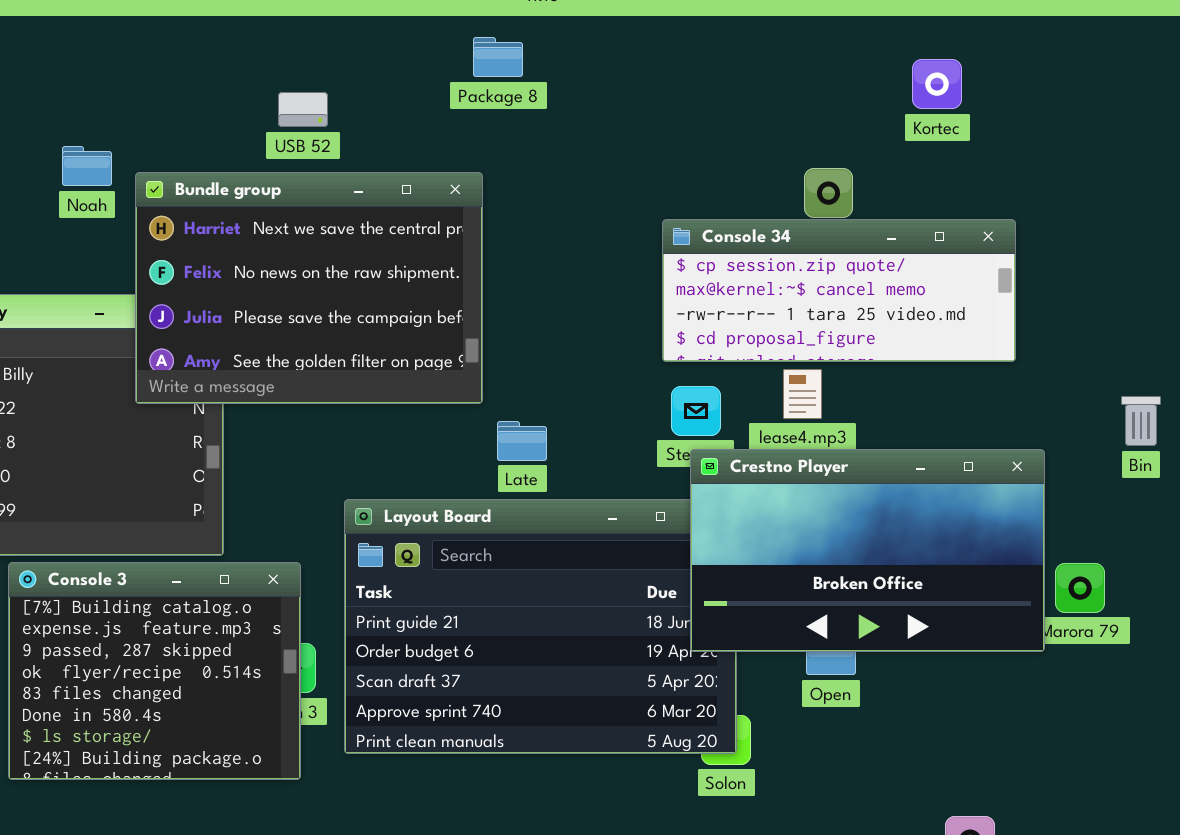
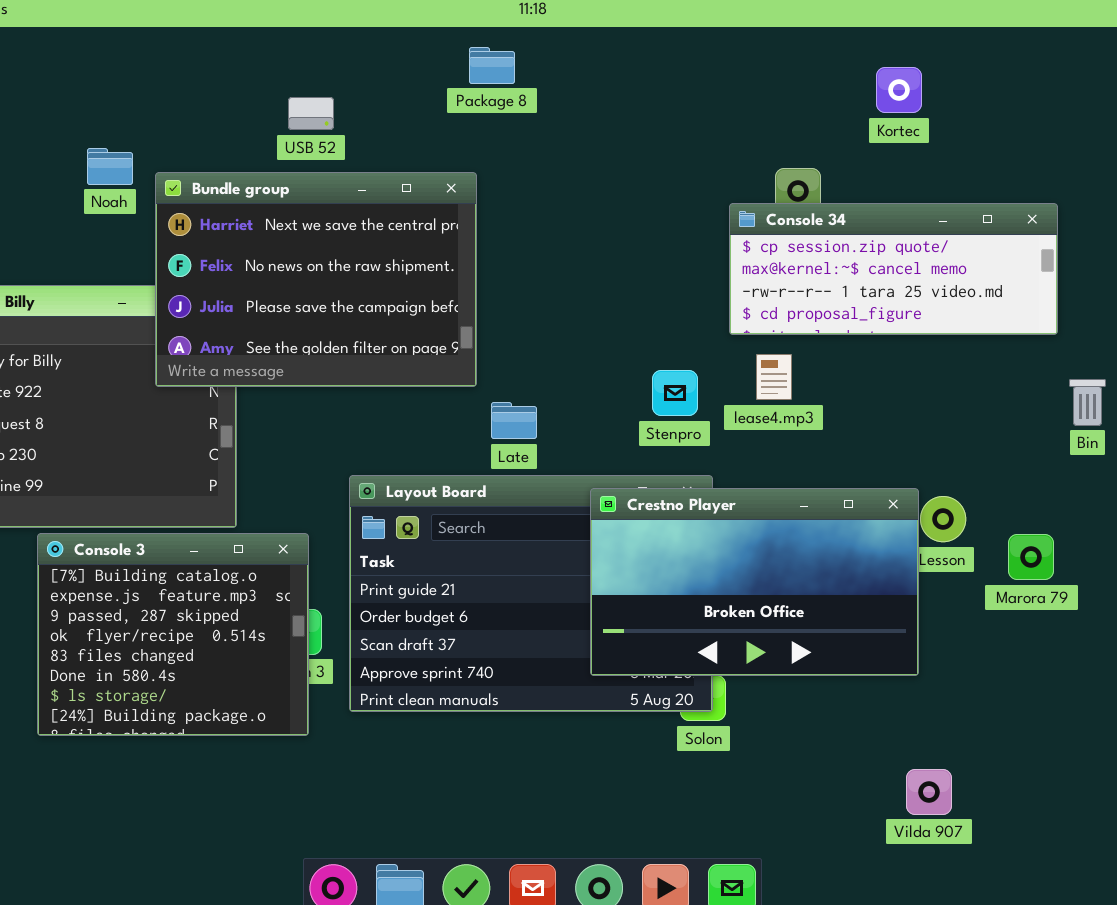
Console 34: [662,219,1016,362] -> [729,203,1058,335], moved
Crestno Player: [690,449,1045,652] -> [590,488,919,676], moved

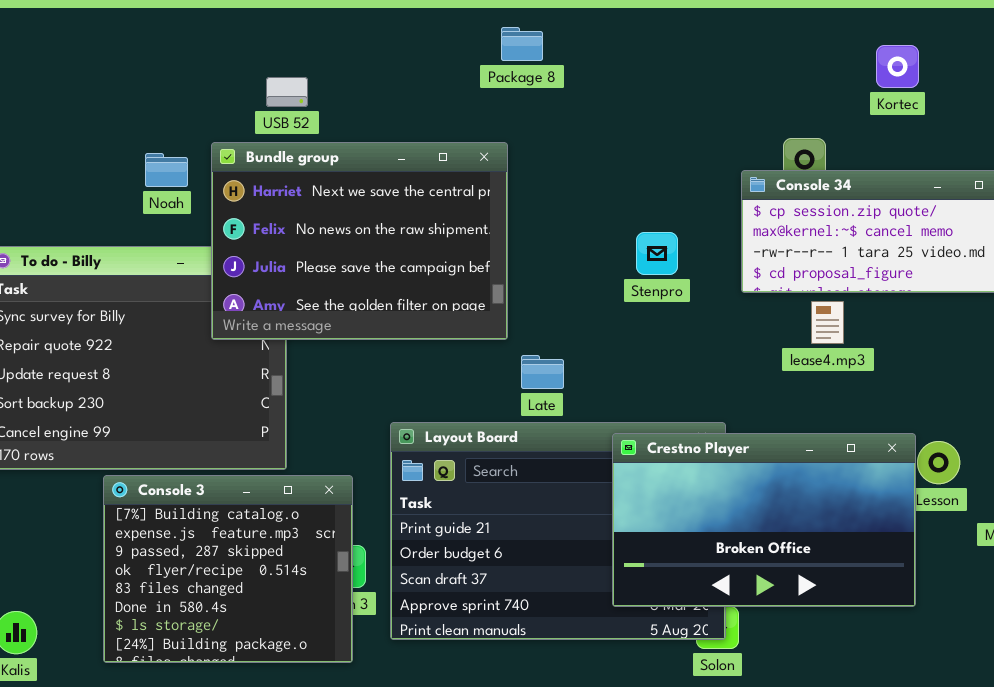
USB 52: [288,97,334,130] -> [266,77,308,107], moved
Noah: [87,148,133,185] -> [145,153,188,187], moved
lease4.mp3: [756,354,792,400] -> [811,301,844,344], moved
Stenpro: [652,370,698,416] -> [636,232,678,275], moved

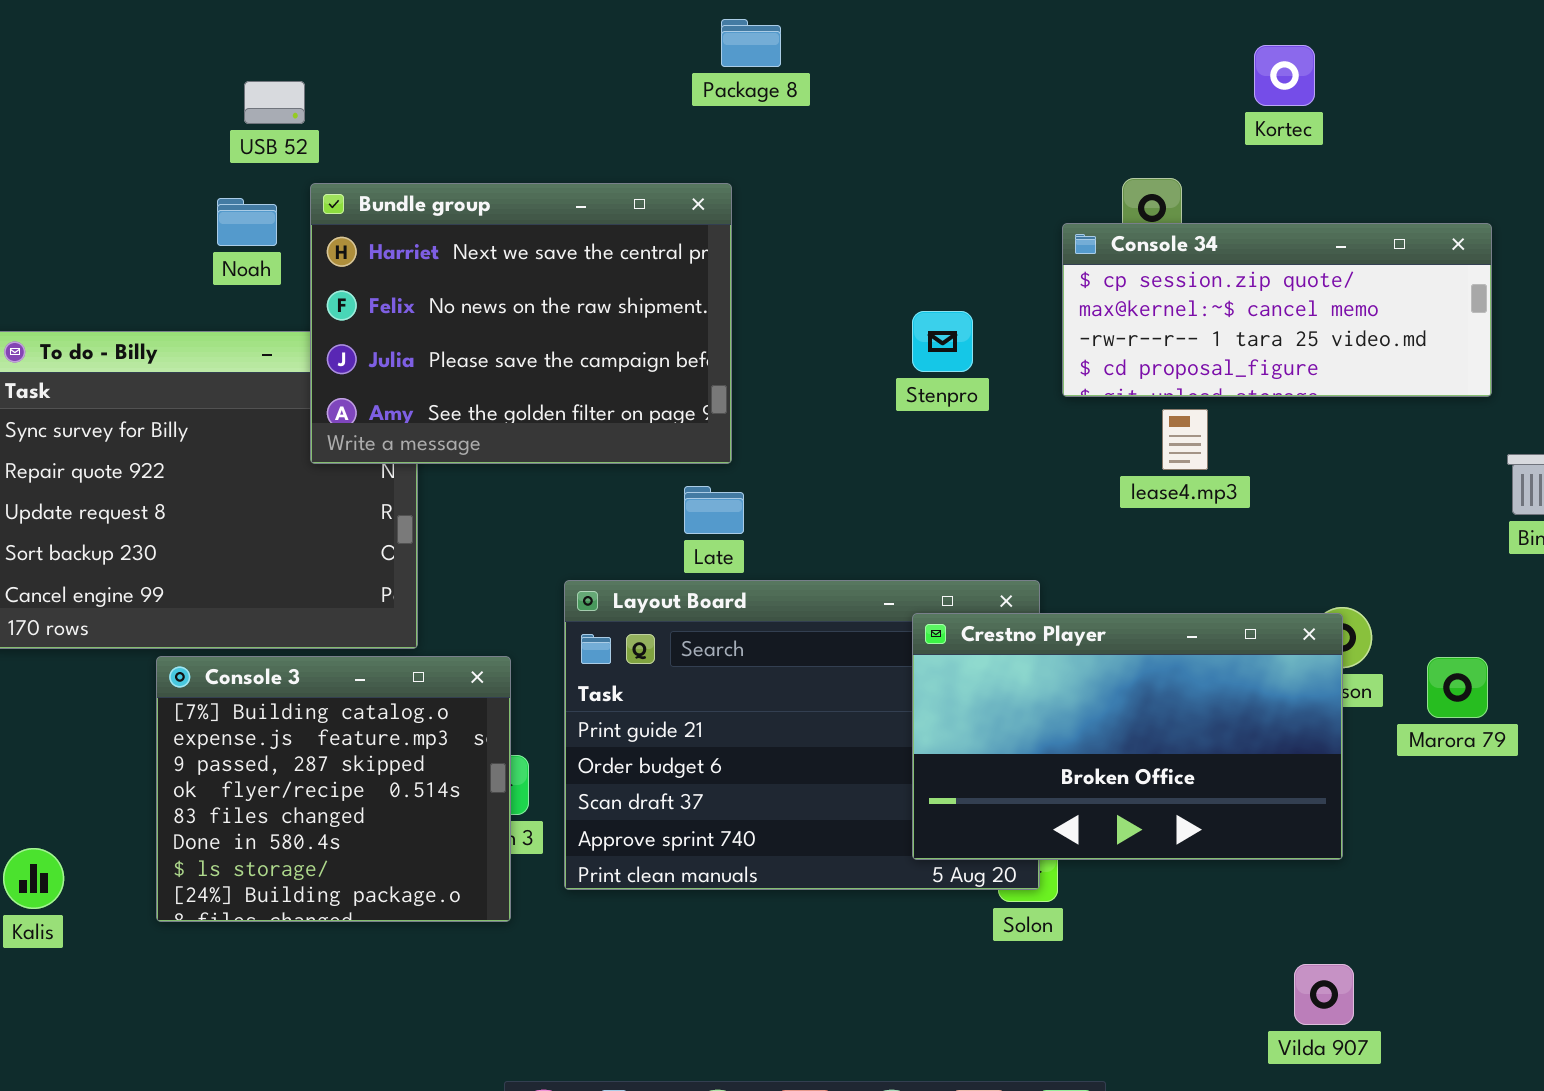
USB 52: [266,77,308,107] -> [244,81,305,124], moved
Late: [521,355,564,389] -> [684,486,744,534], moved
Crestno Player: [612,433,916,607] -> [912,613,1343,860], moved

